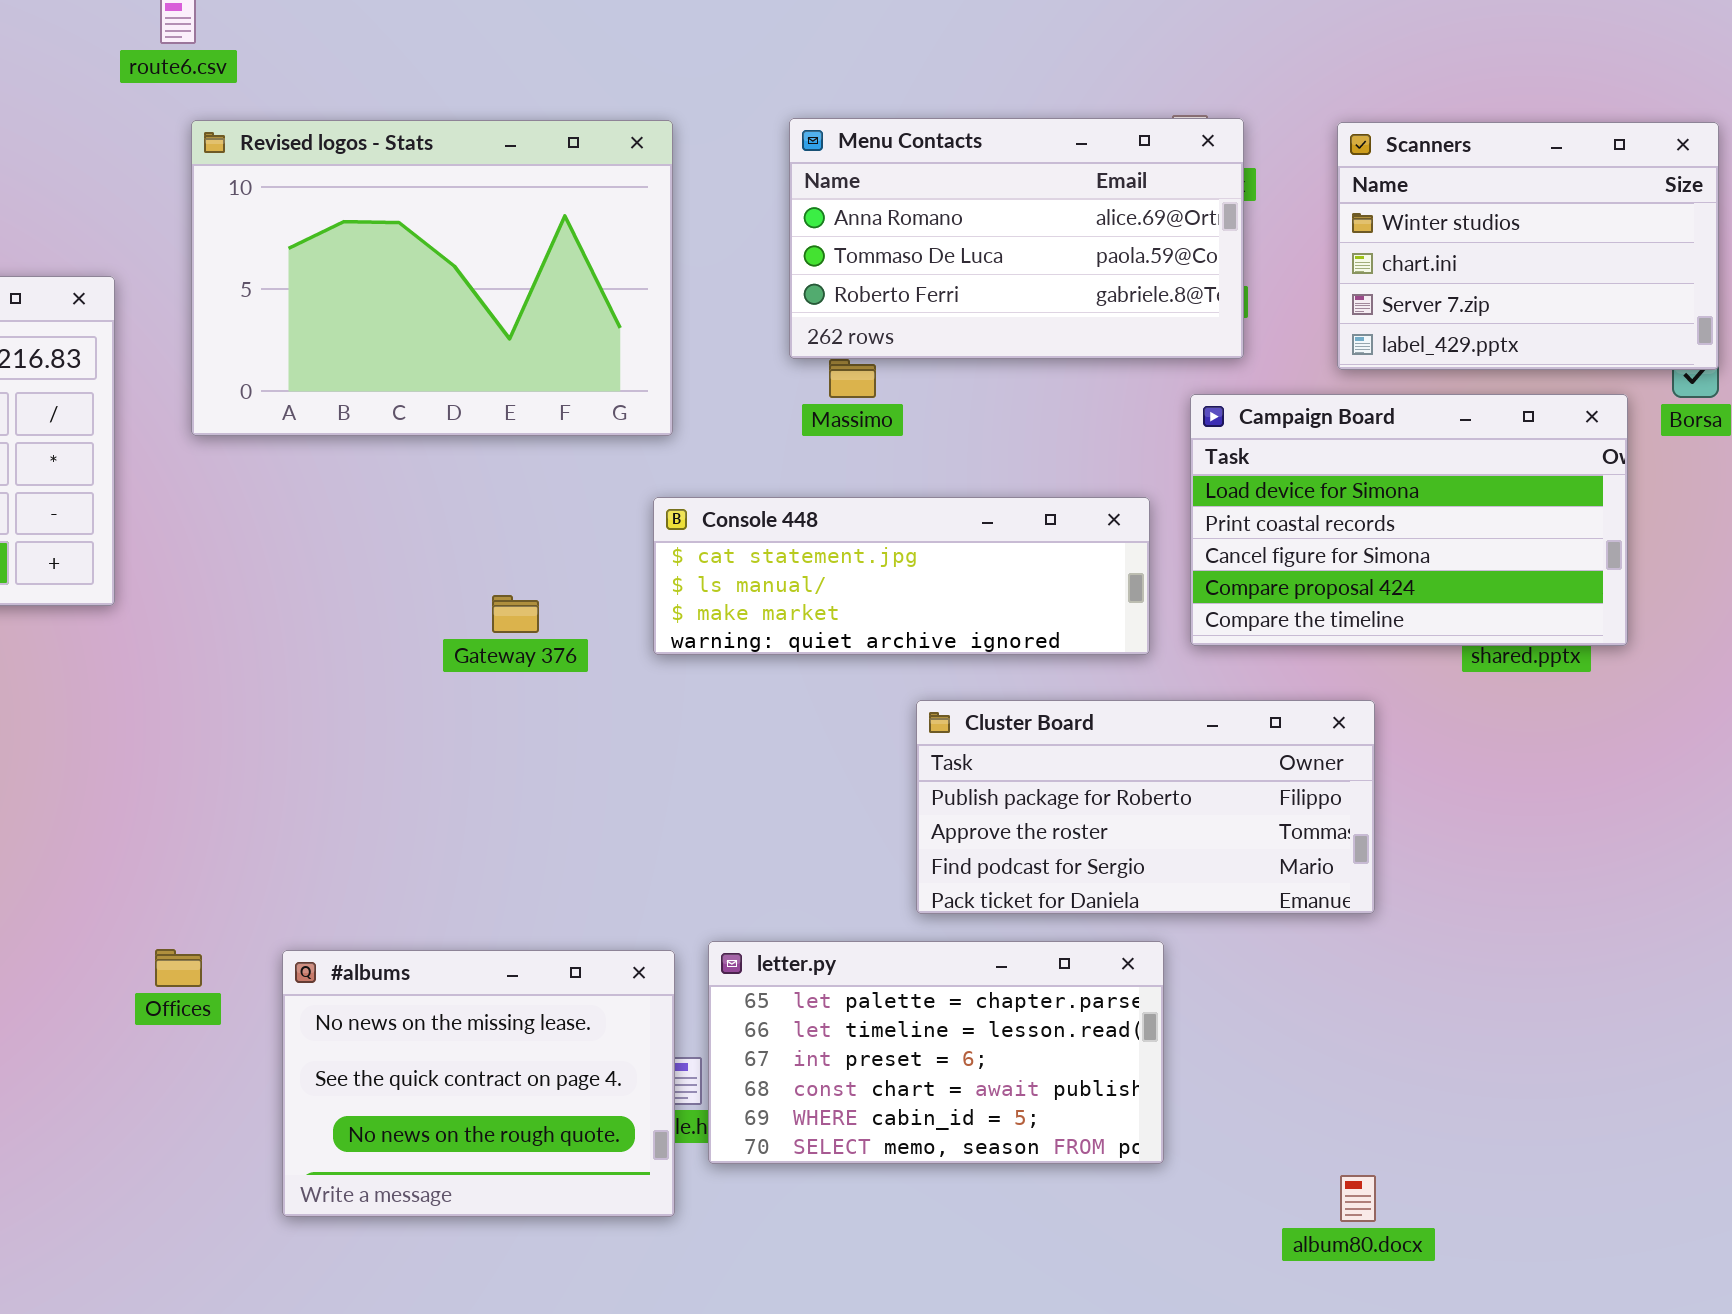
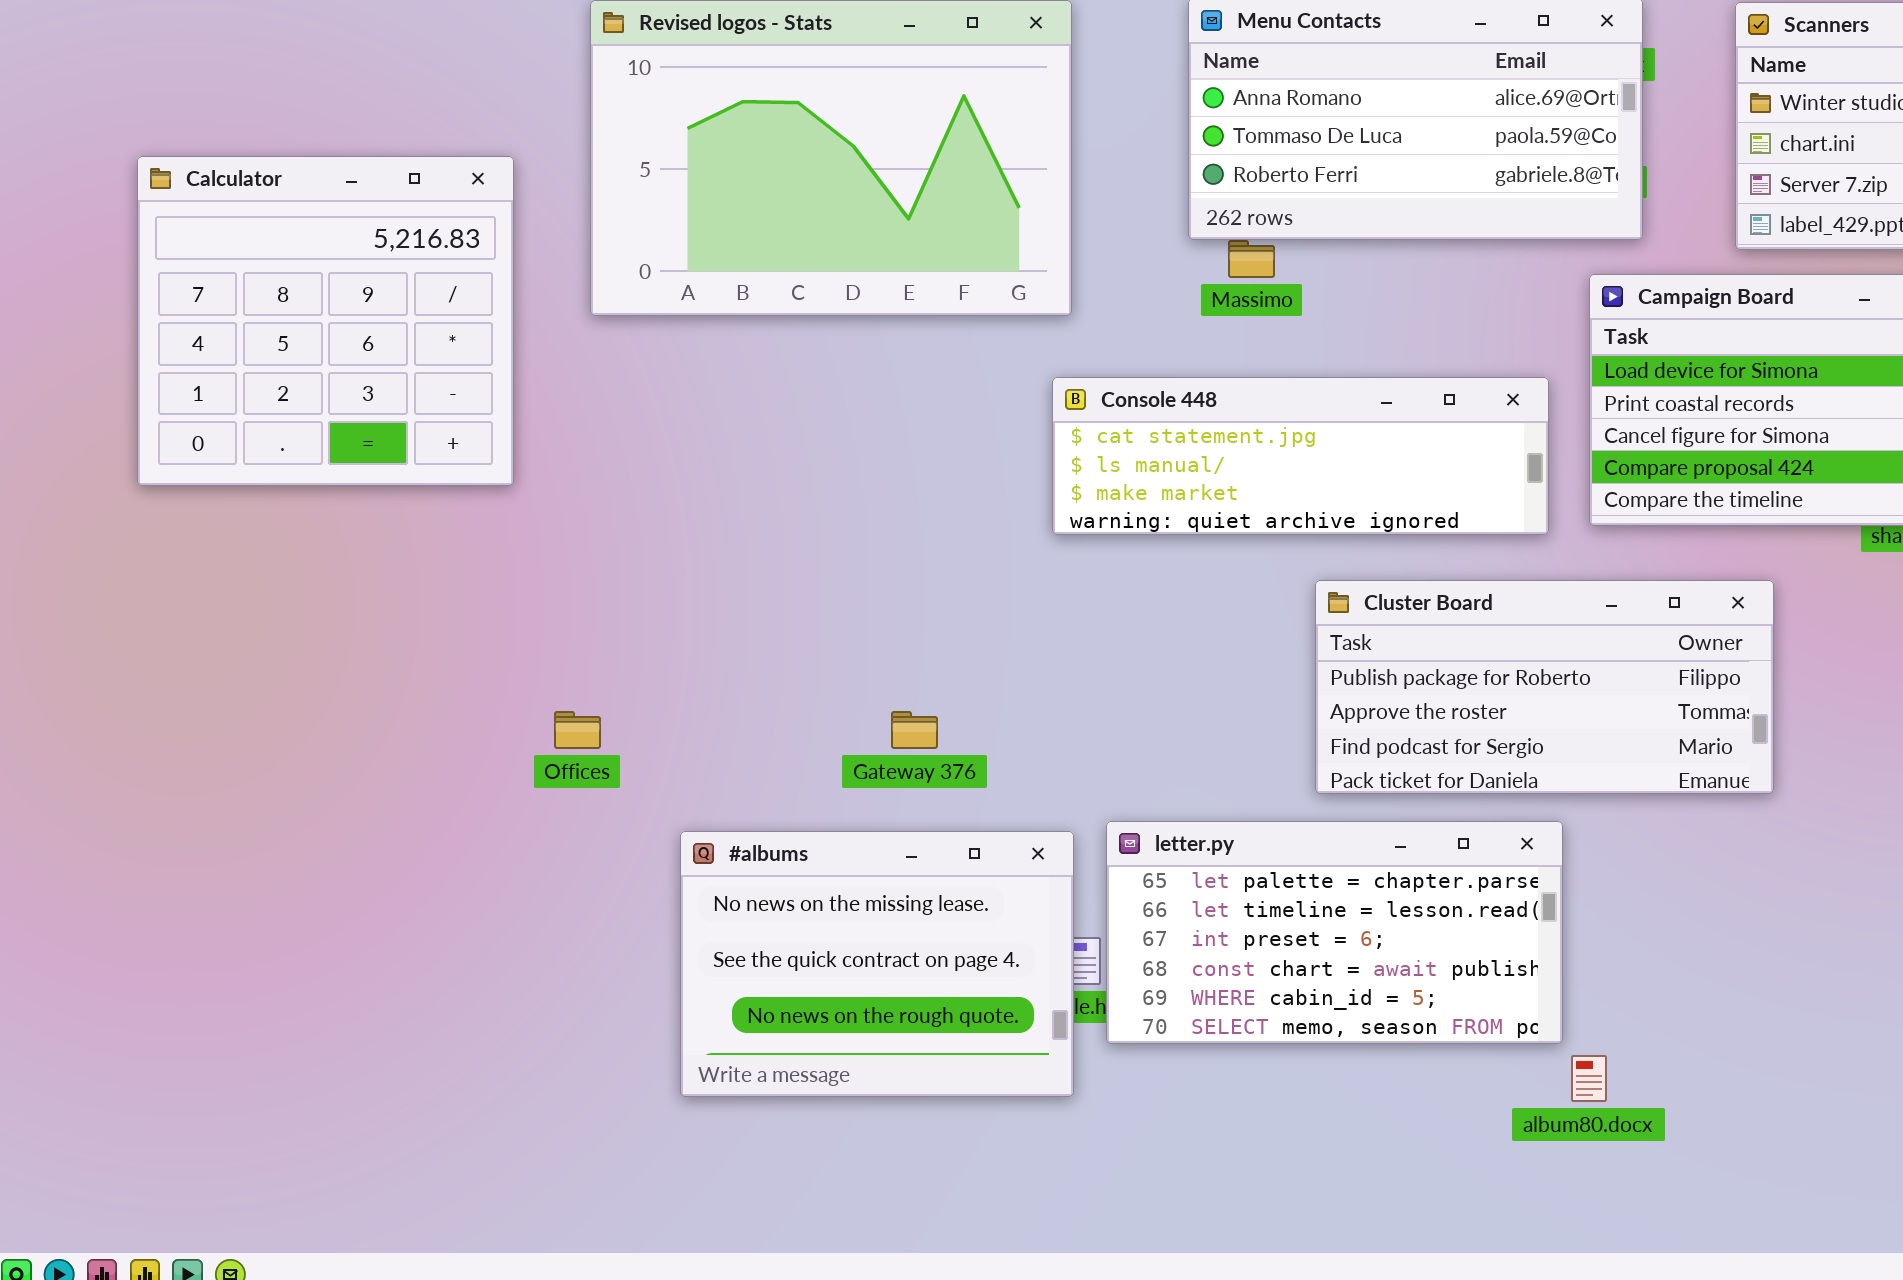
Gateway 376: [492,595,539,633] -> [891,711,938,749], moved
Offices: [155,949,202,987] -> [554,711,601,749], moved
album80.docx: [1340,1175,1376,1222] -> [1571,1055,1607,1102], moved

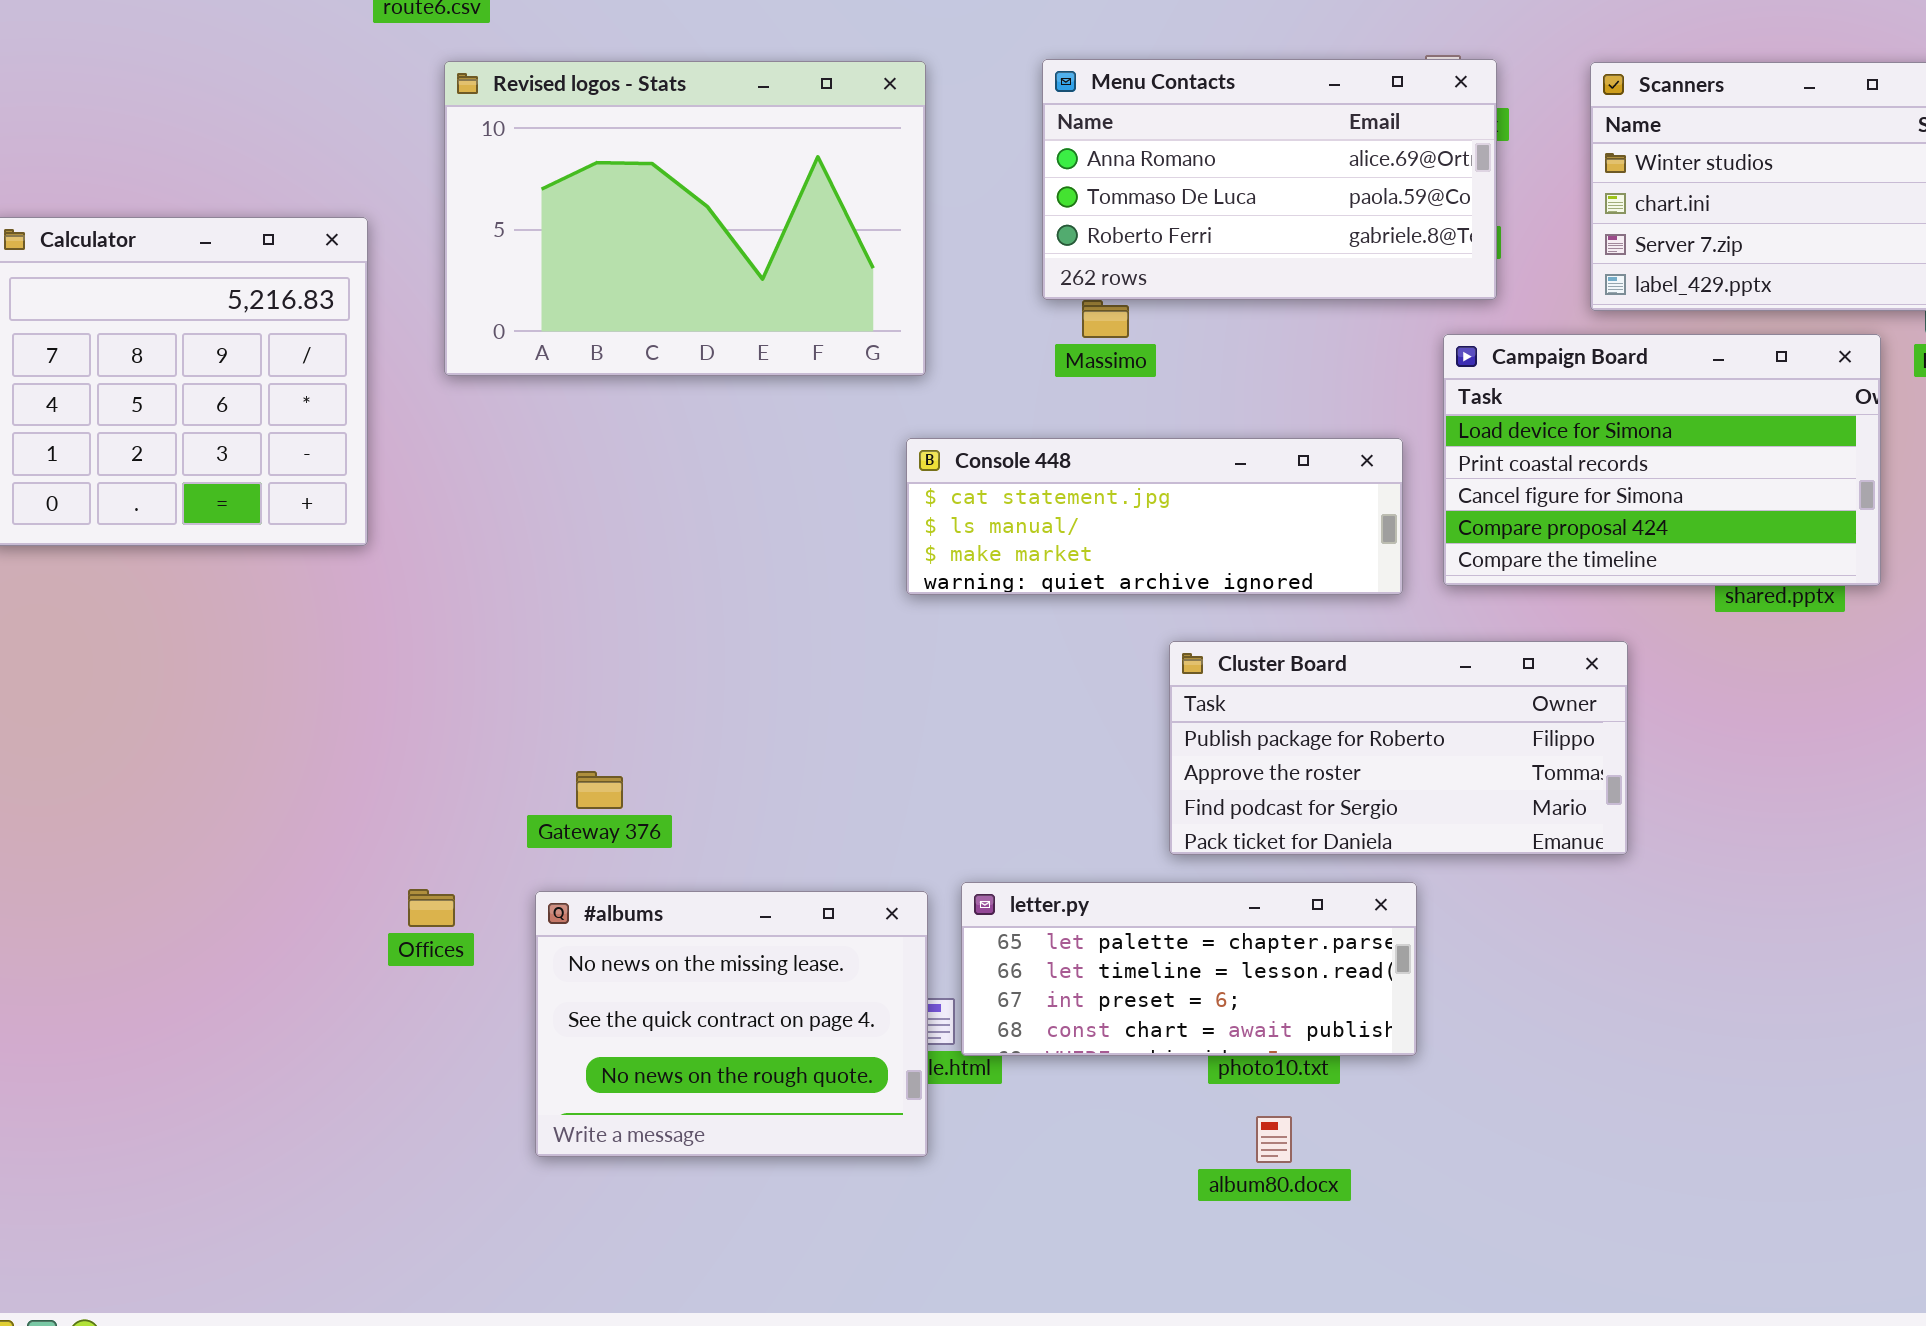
Offices: [554,711,601,749] -> [408,889,455,927], moved
Gateway 376: [891,711,938,749] -> [576,771,623,809], moved
letter.py: [1106,821,1563,1044] -> [961,882,1417,1056], resized
album80.docx: [1571,1055,1607,1102] -> [1256,1116,1292,1163], moved

